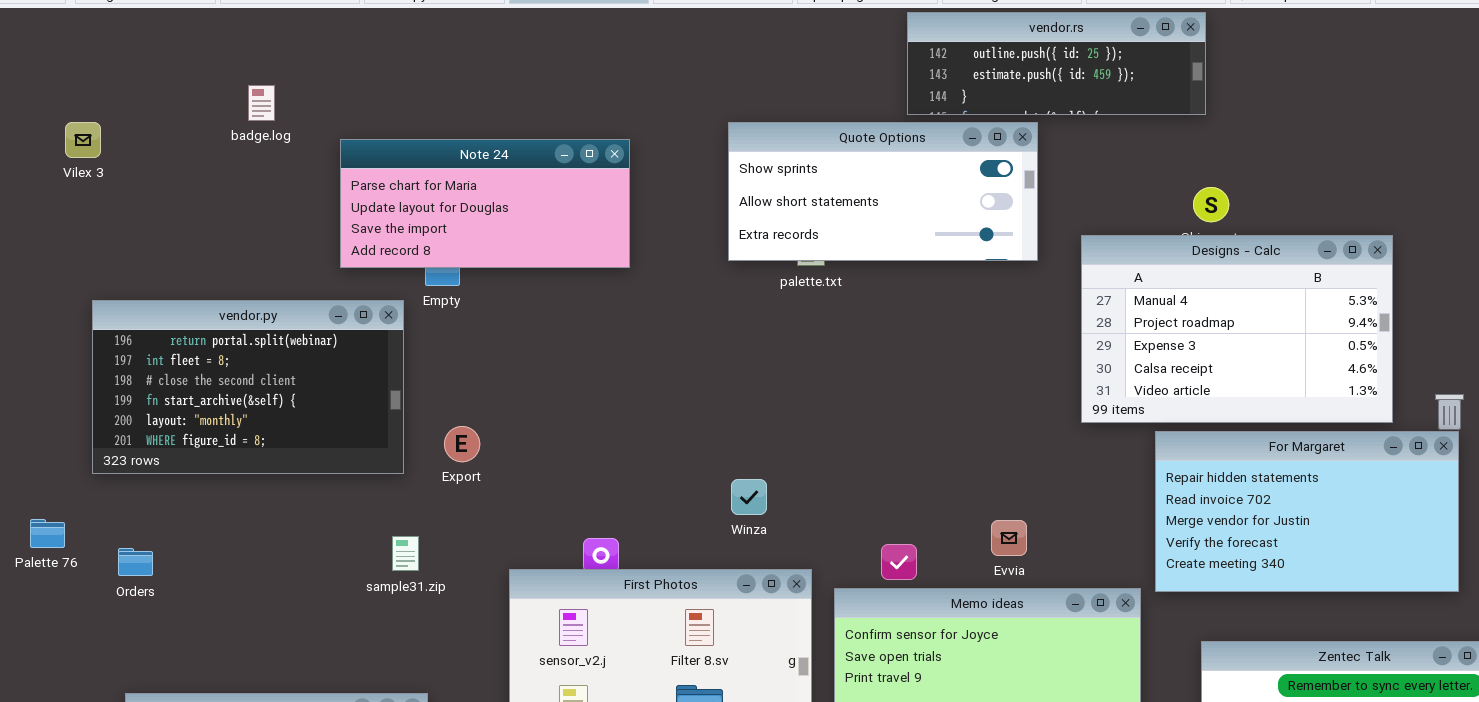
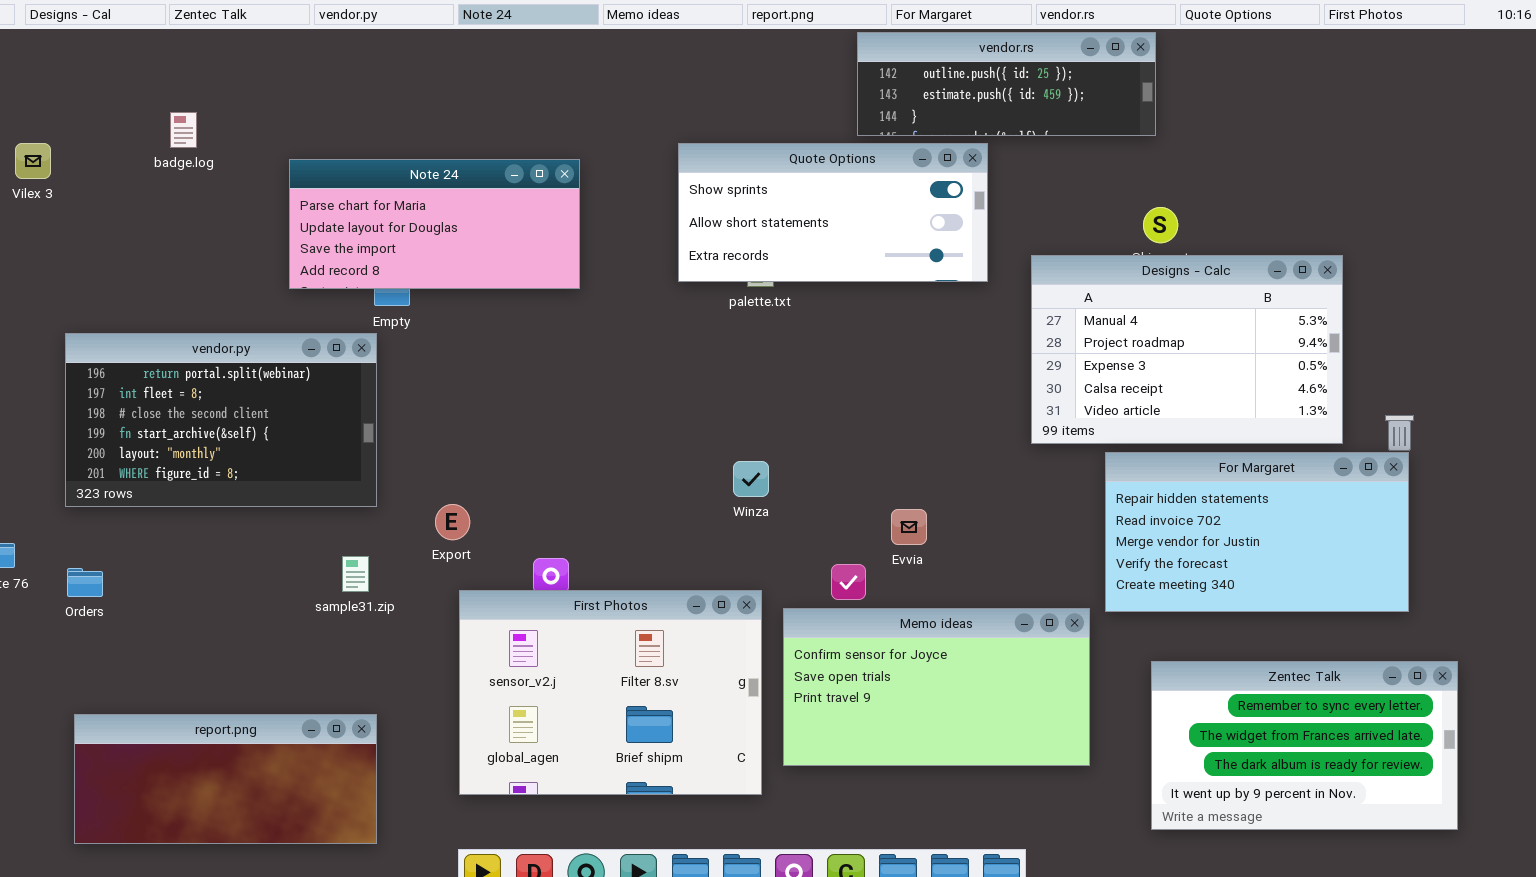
badge.log: [248,85,275,121] -> [170,112,197,148], moved
vendor.py: [92,300,404,474] -> [65,333,377,507], moved
Export: [444,426,480,462] -> [435,504,470,540], moved
Winza: [731,479,767,515] -> [733,461,769,497], moved
Evvia: [991,520,1027,556] -> [891,509,927,545], moved

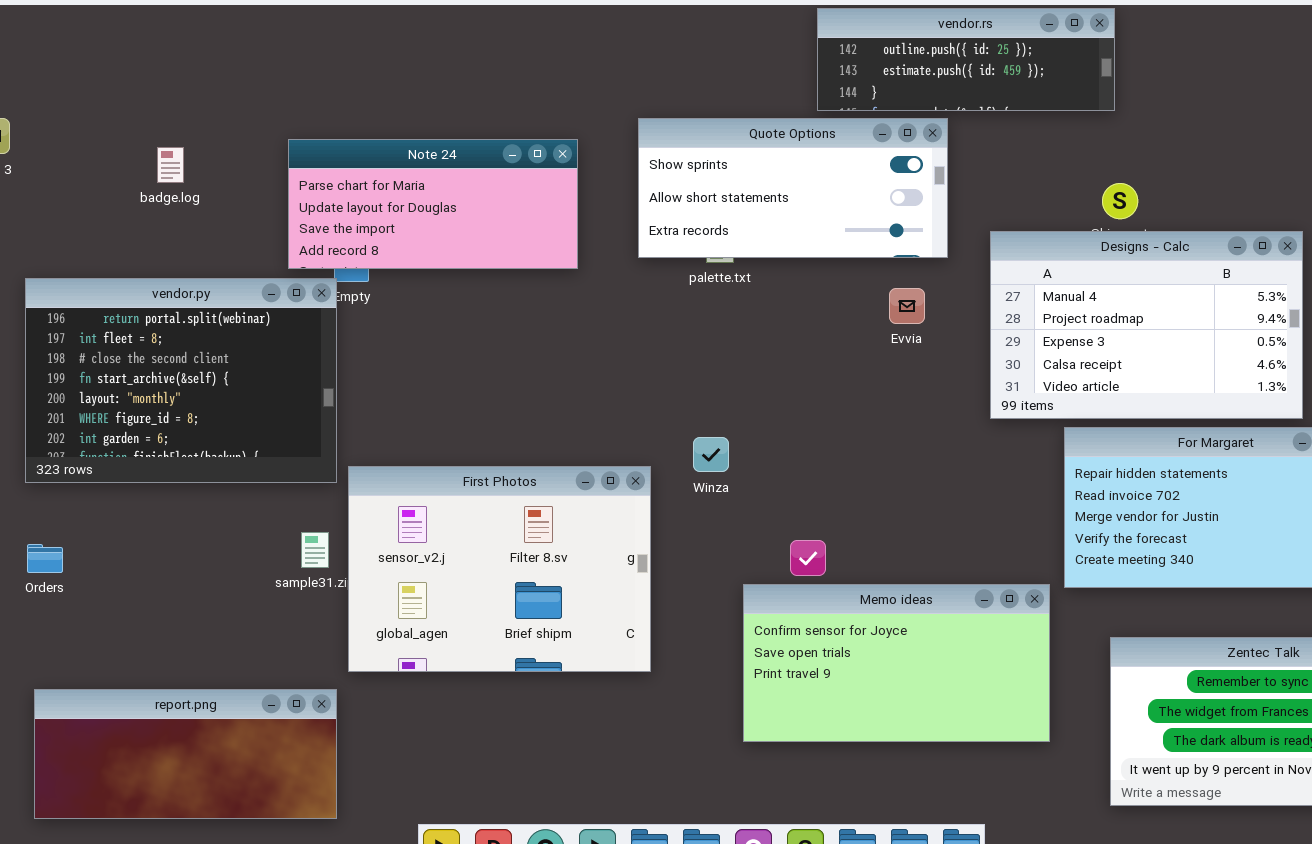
badge.log: [170,112,197,148] -> [157,147,184,183], moved
Note 24: [289,159,580,289] -> [288,139,578,269], moved
vendor.py: [65,333,377,507] -> [25,278,337,483], resized
Evvia: [891,509,927,545] -> [889,288,925,324], moved
First Photos: [459,590,762,795] -> [348,466,651,672], moved

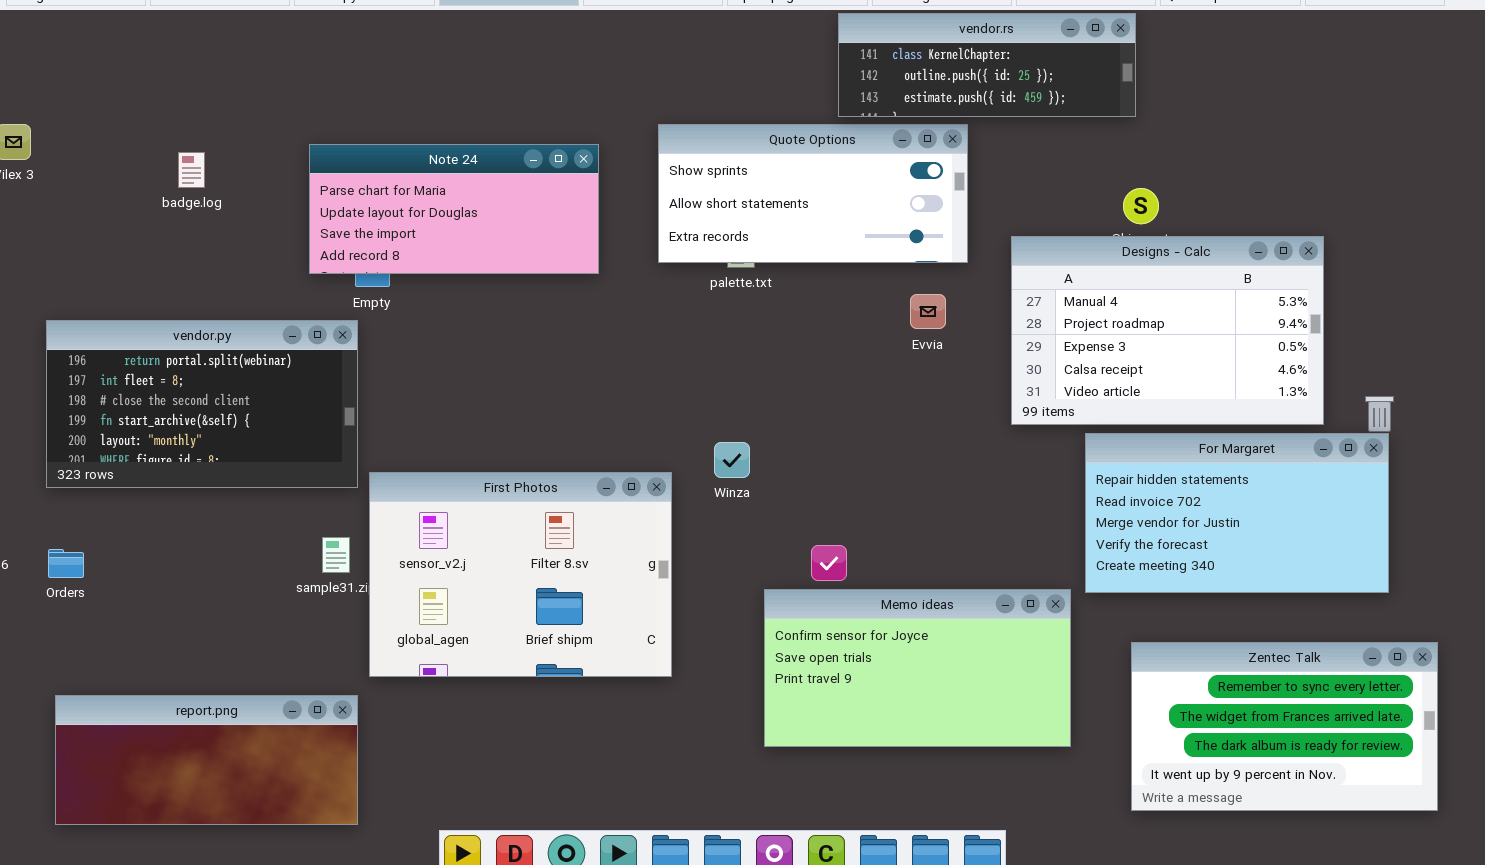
vendor.rs: [817,8,1115,111] -> [838,13,1136,117], scrolled up 1 row
vendor.py: [25,278,337,483] -> [46,320,358,488], resized

